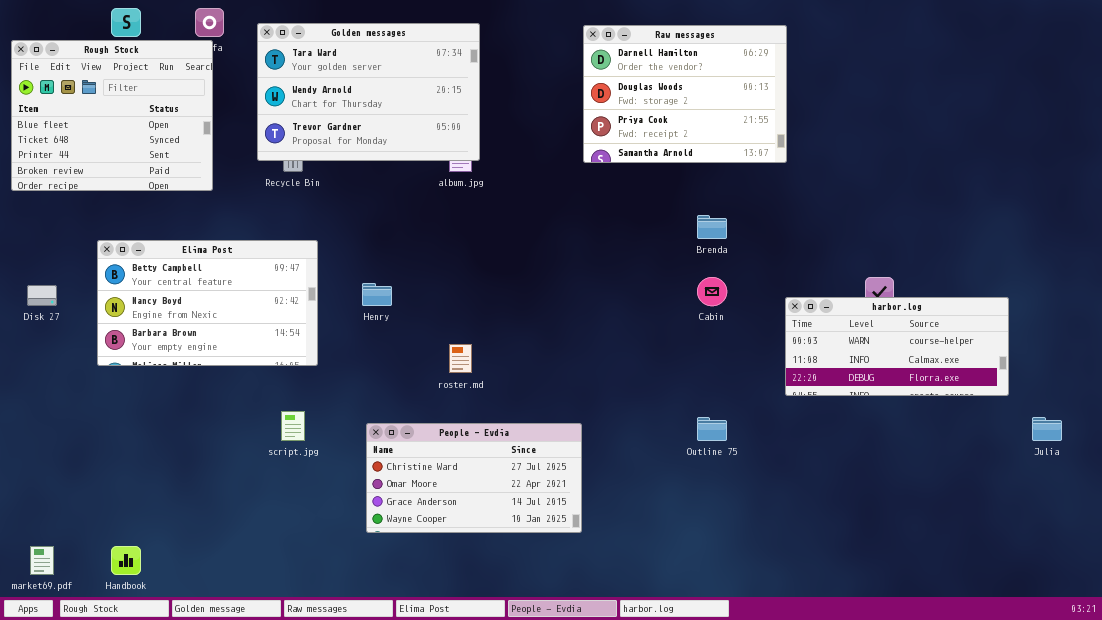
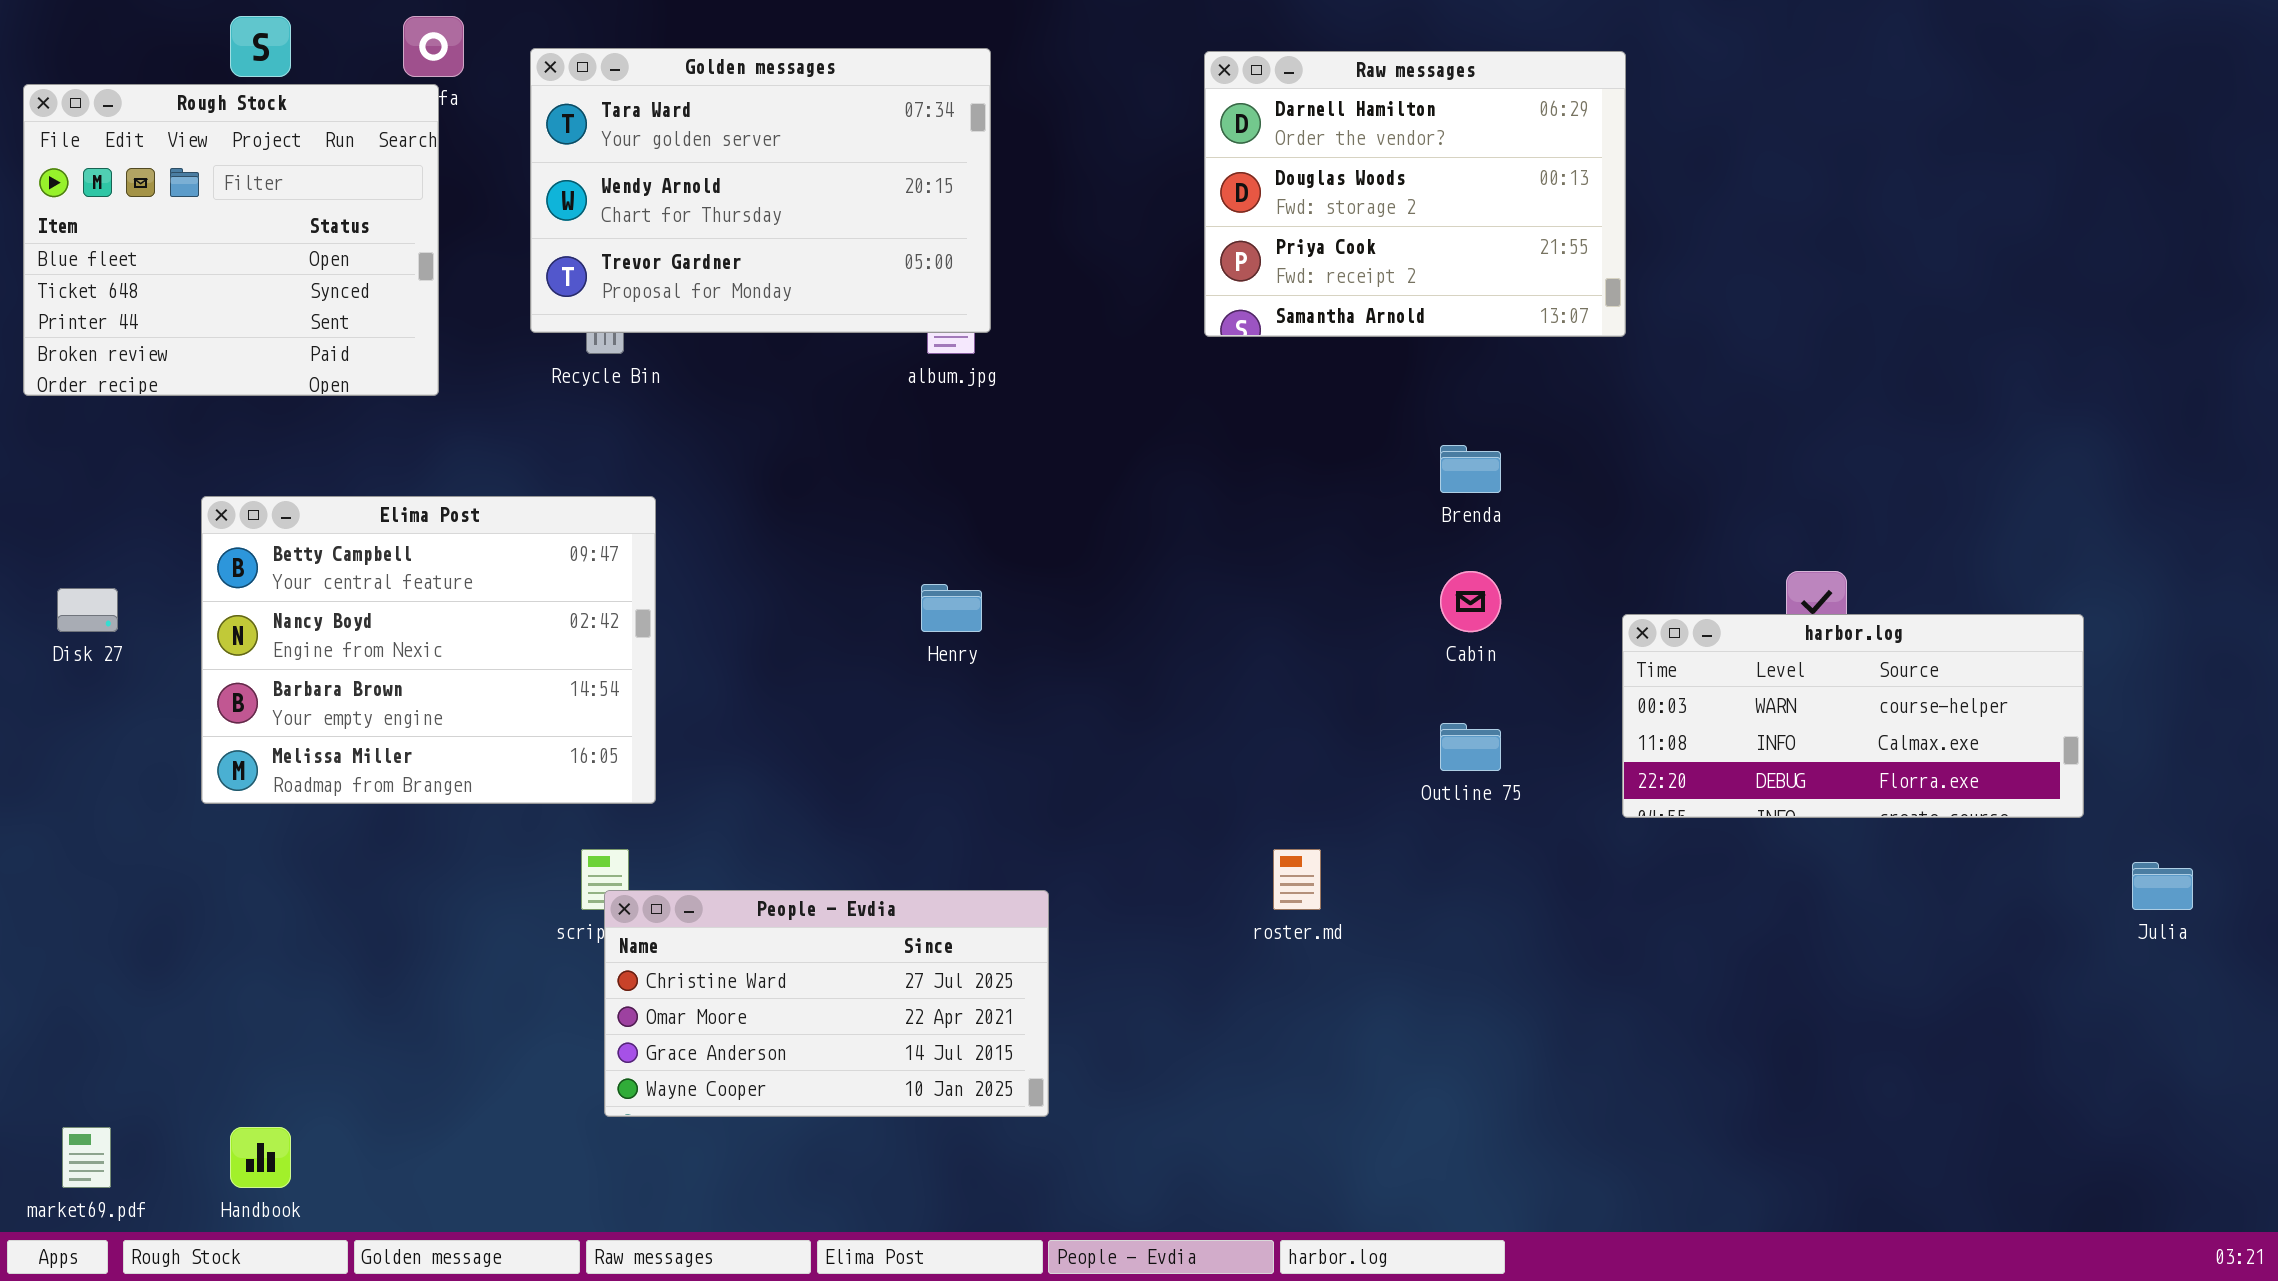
Elima Post: [97,240,318,366] -> [201,496,656,804], resized
Henry: [362,283,392,306] -> [921,584,982,632], moved
roster.md: [449,344,472,373] -> [1273,849,1321,910], moved
Outline 75: [697,417,727,441] -> [1440,723,1501,771], moved
People - Evdia: [366,423,582,533] -> [604,890,1049,1117], moved

